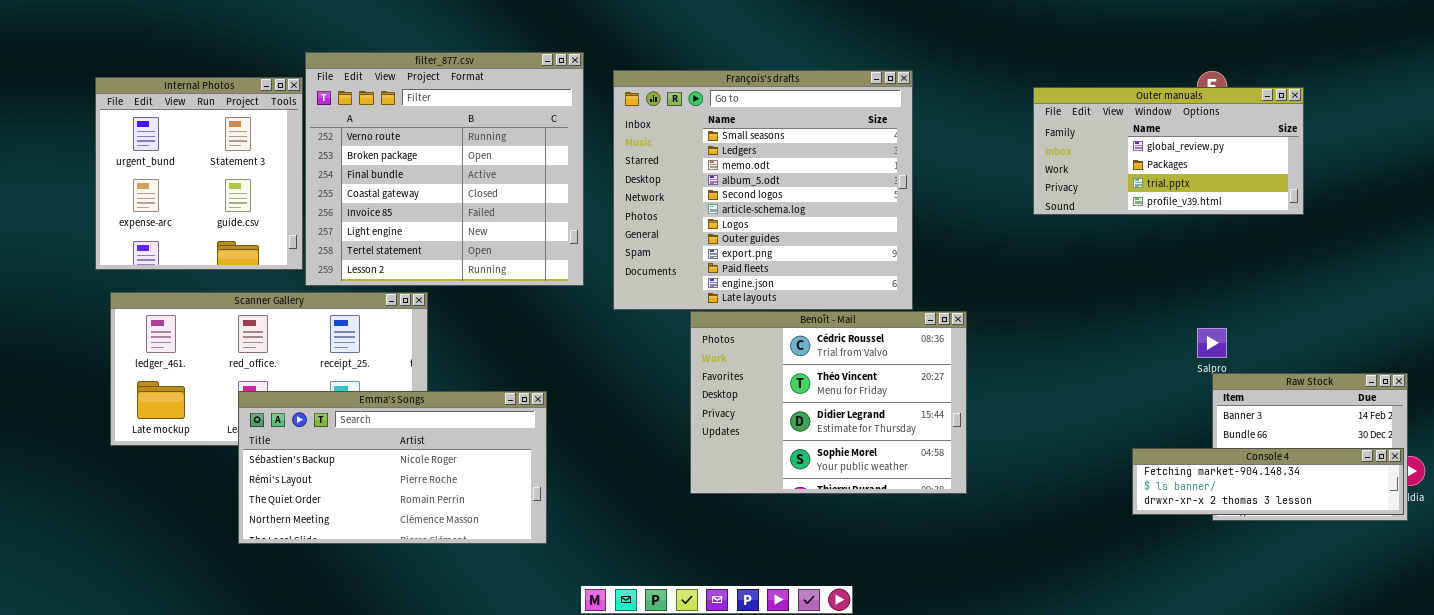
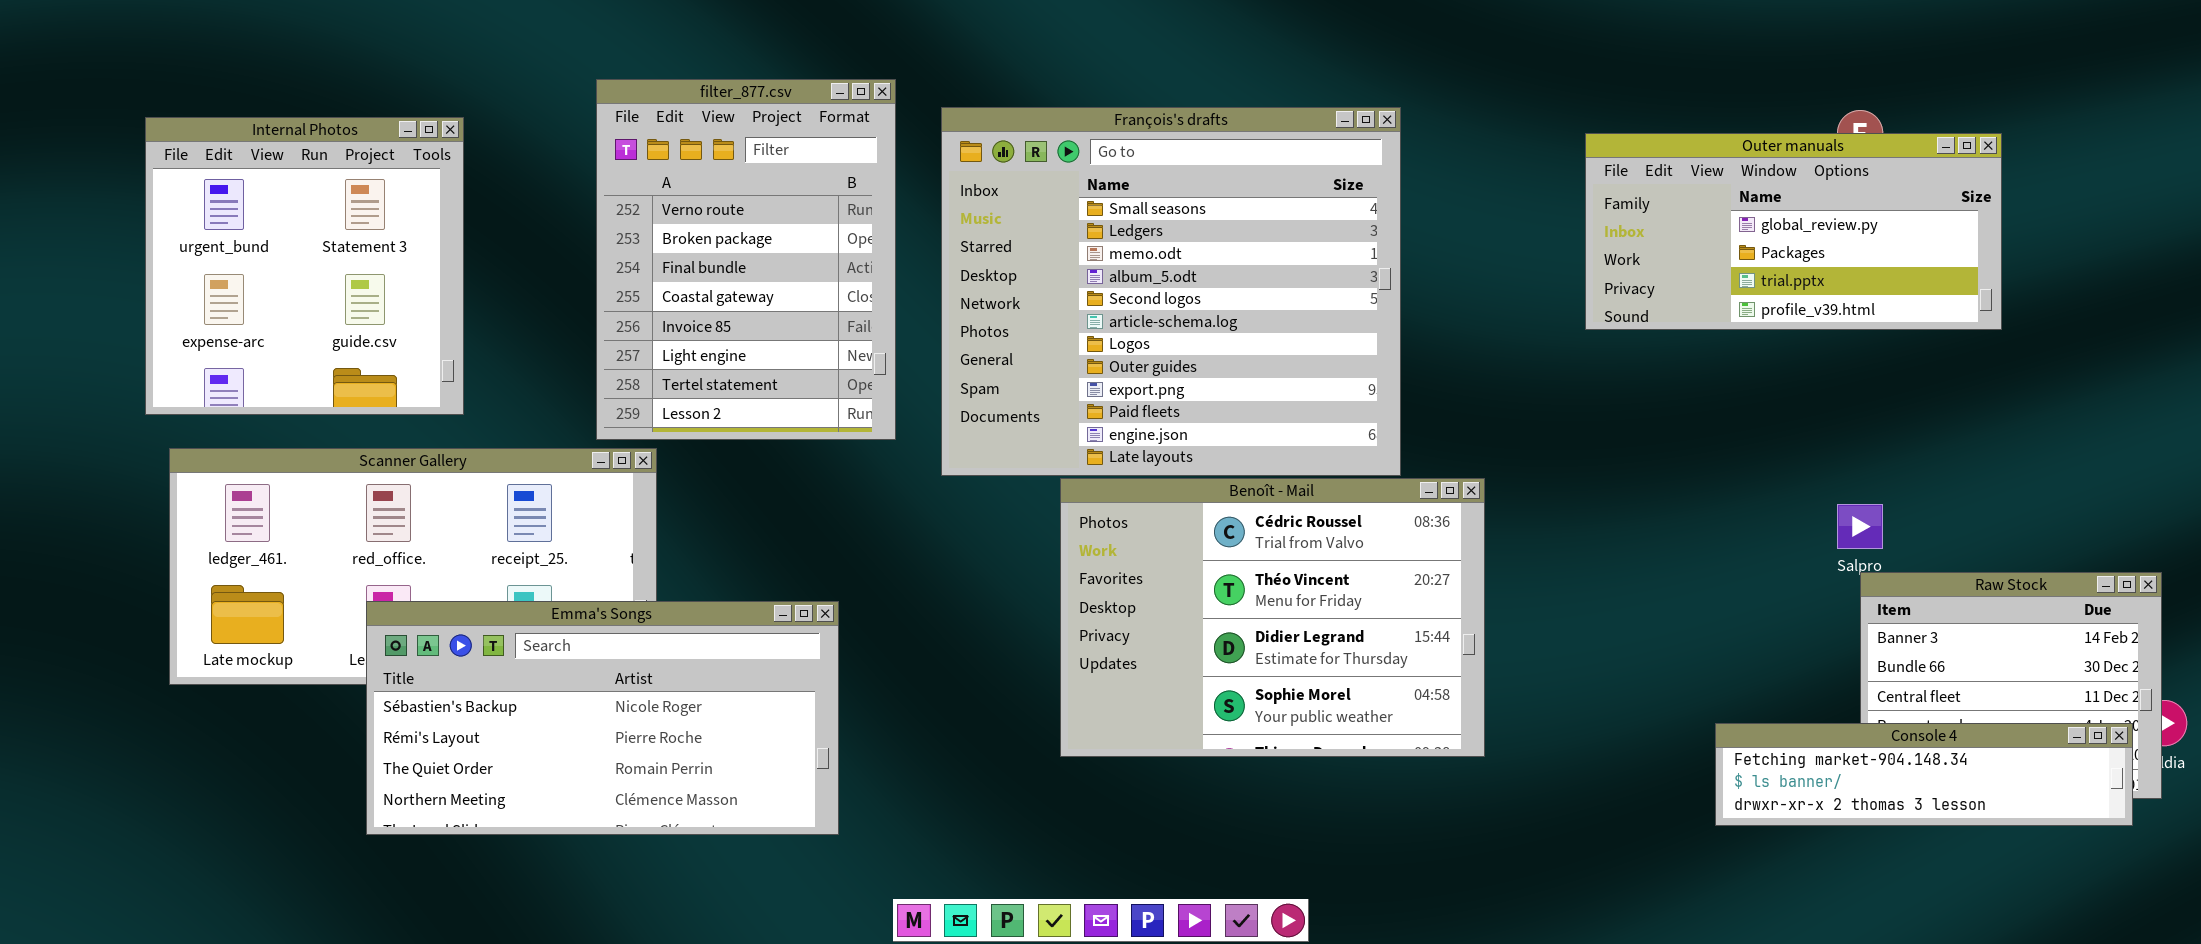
filter_877.csv: [305,52,584,286] -> [596,79,896,440], resized
Console 4: [1132,448,1404,515] -> [1715,723,2133,826], moved

